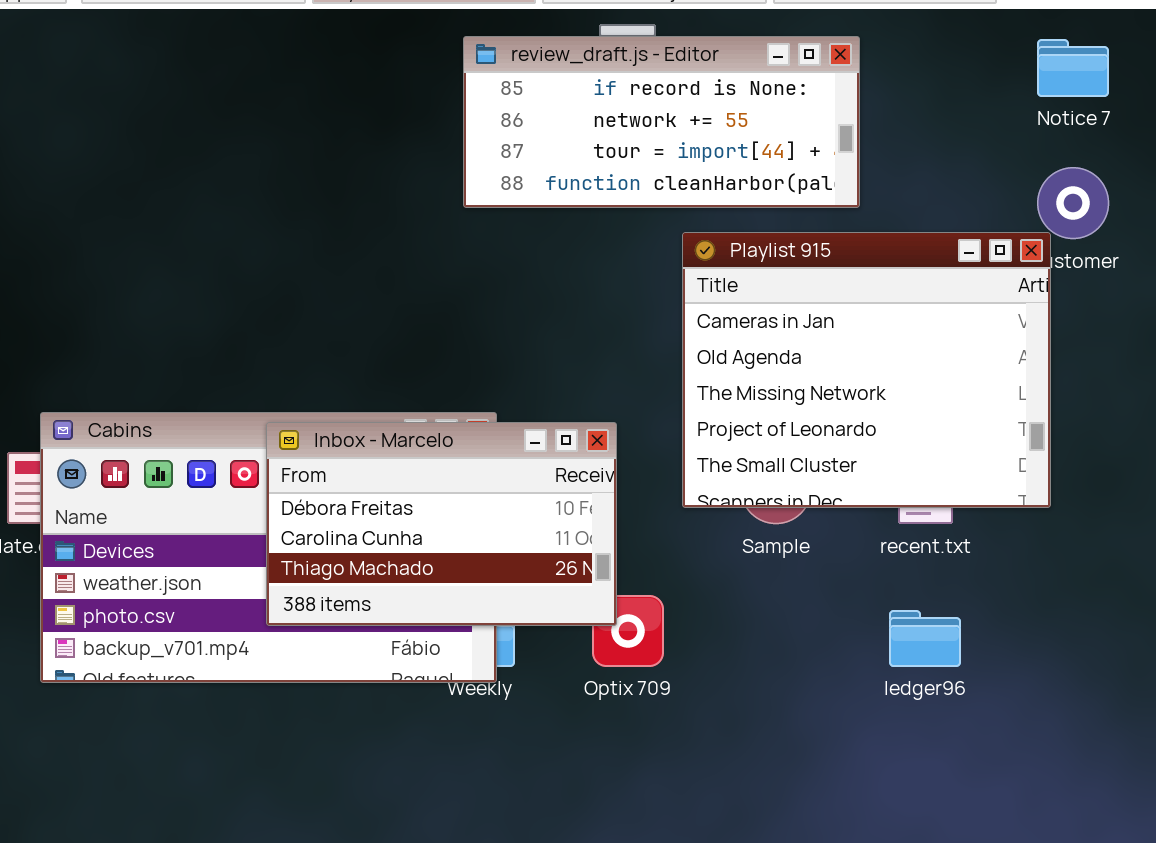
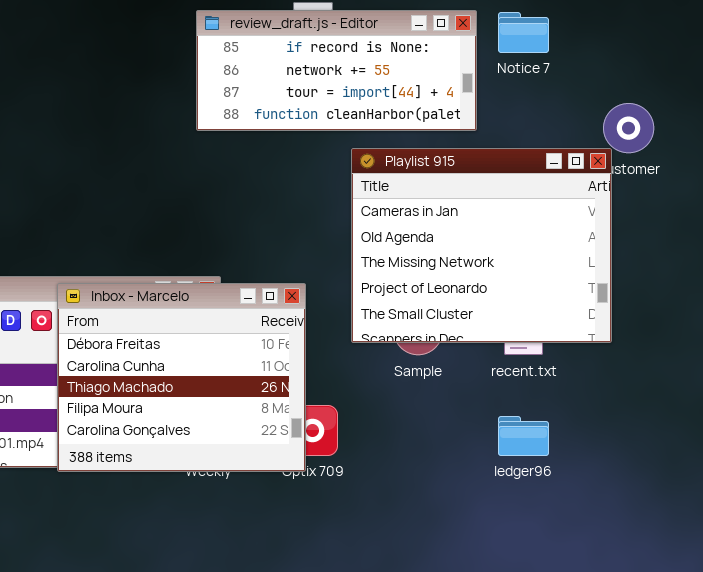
Notice 7: [1037,39,1109,97] -> [498,12,549,53], moved
Inbox - Marcelo: [266,422,617,626] -> [57,283,306,472], resized

